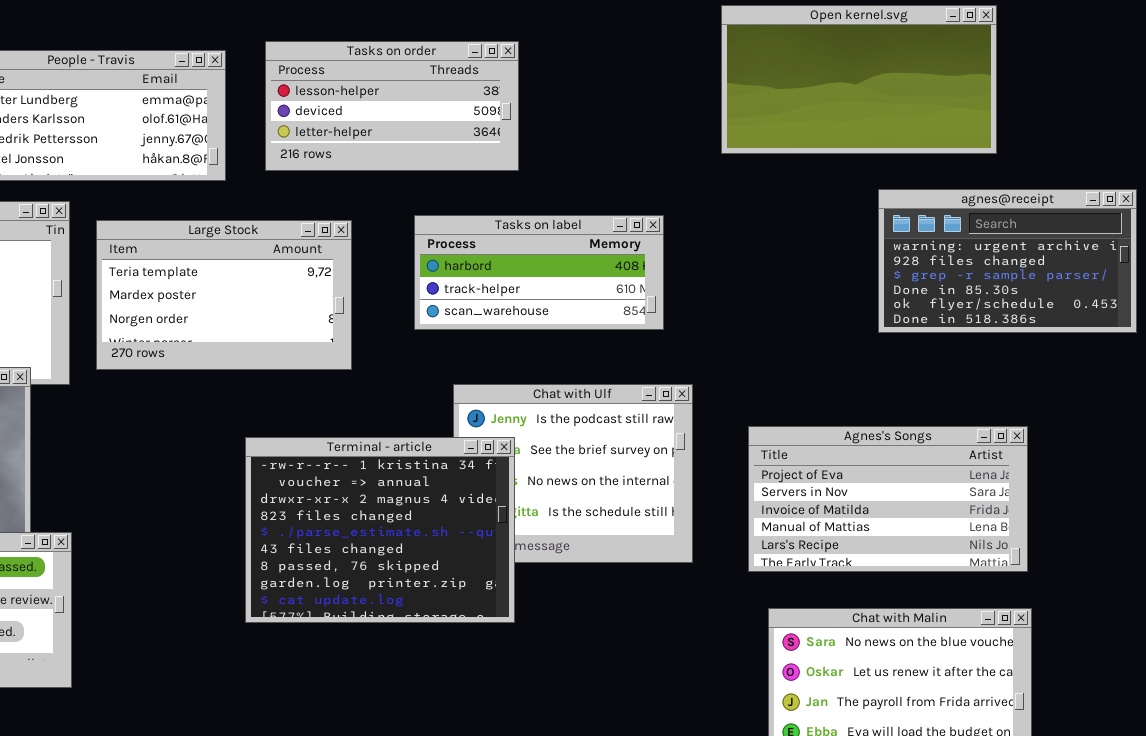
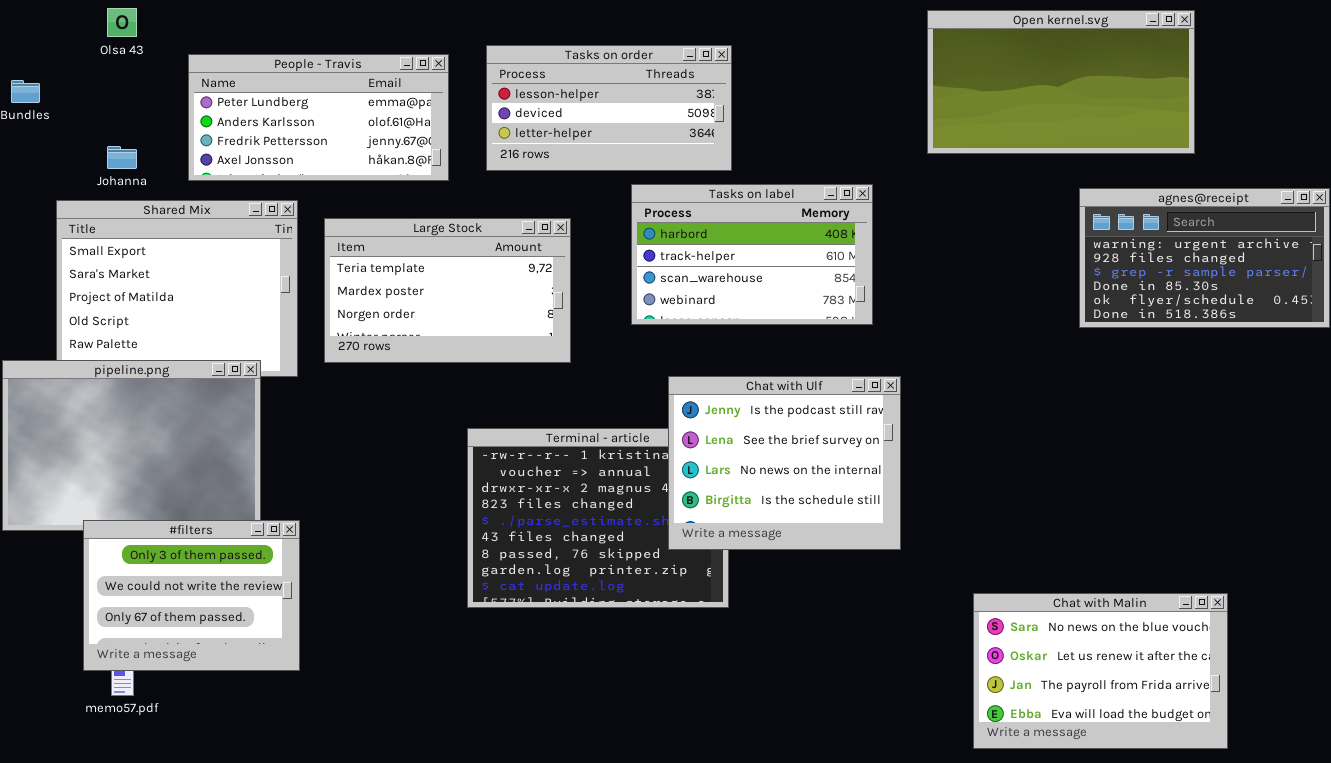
Tasks on label: [414,215,664,330] -> [631,184,873,325], resized
Chat with Ulf: [453,384,693,563] -> [668,376,901,550], raised
Agnes's Songs: [748,426,1028,572] -> none, closed

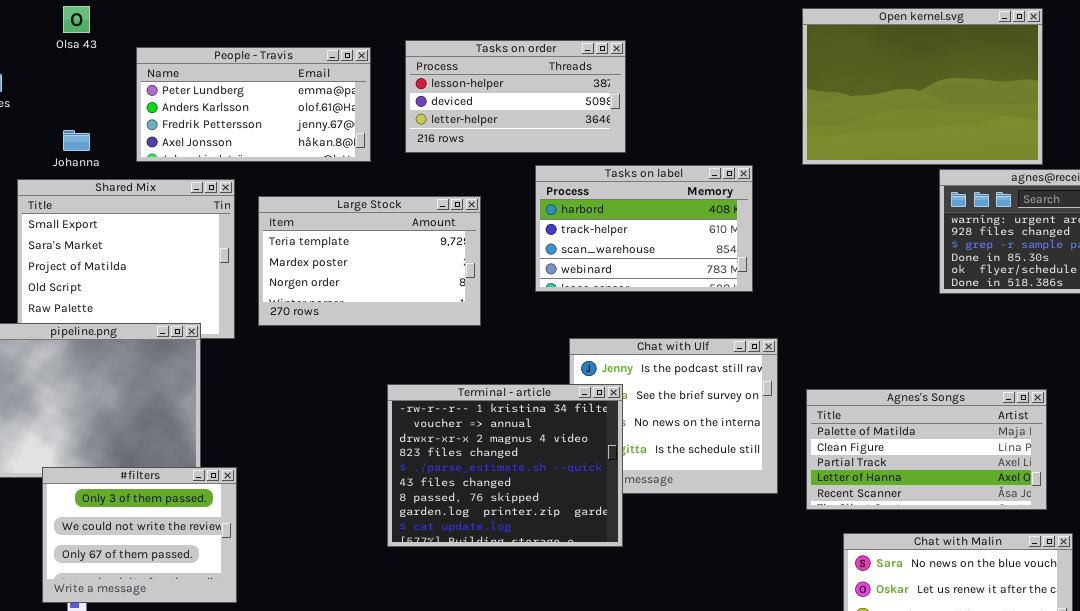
Open kernel.svg: [927,10,1195,154] -> [802,8,1043,165], resized
Terminal - article: [467,428,729,608] -> [387,384,623,547], raised
Agnes's Songs: none -> [806,389,1047,510], opened

